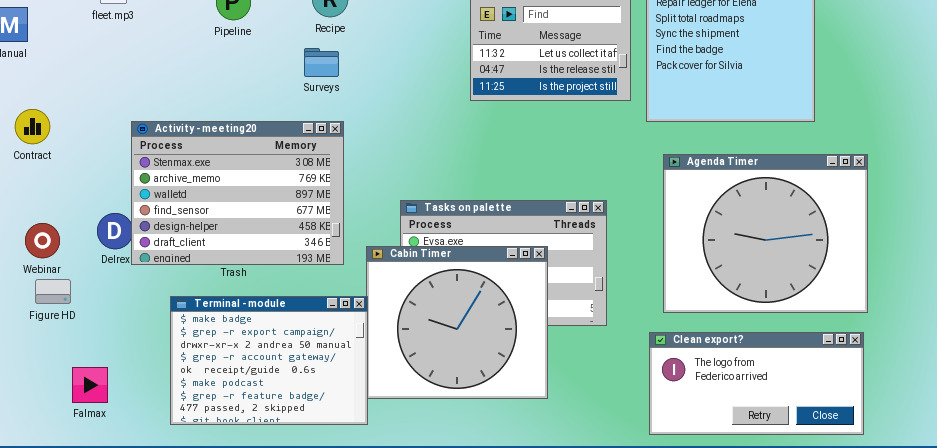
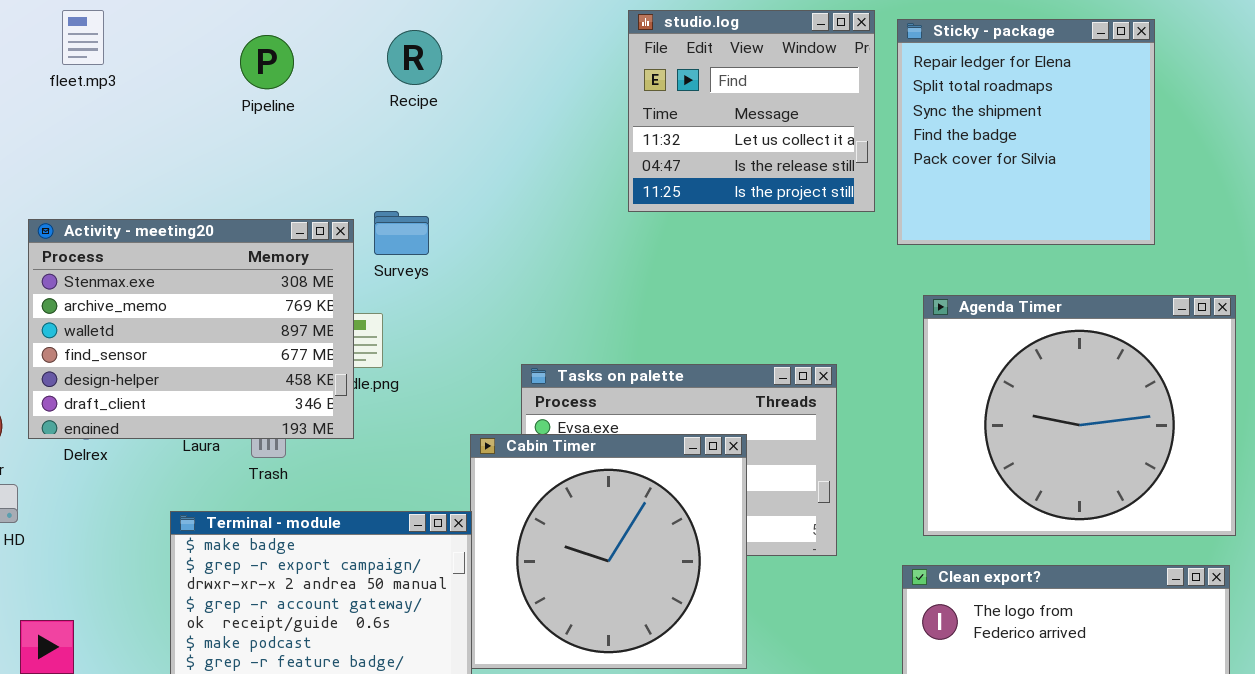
Surveys: [304,48,339,77] -> [374,211,429,255], moved
Activity - meeting20: [131,121,344,265] -> [28,219,354,439], moved

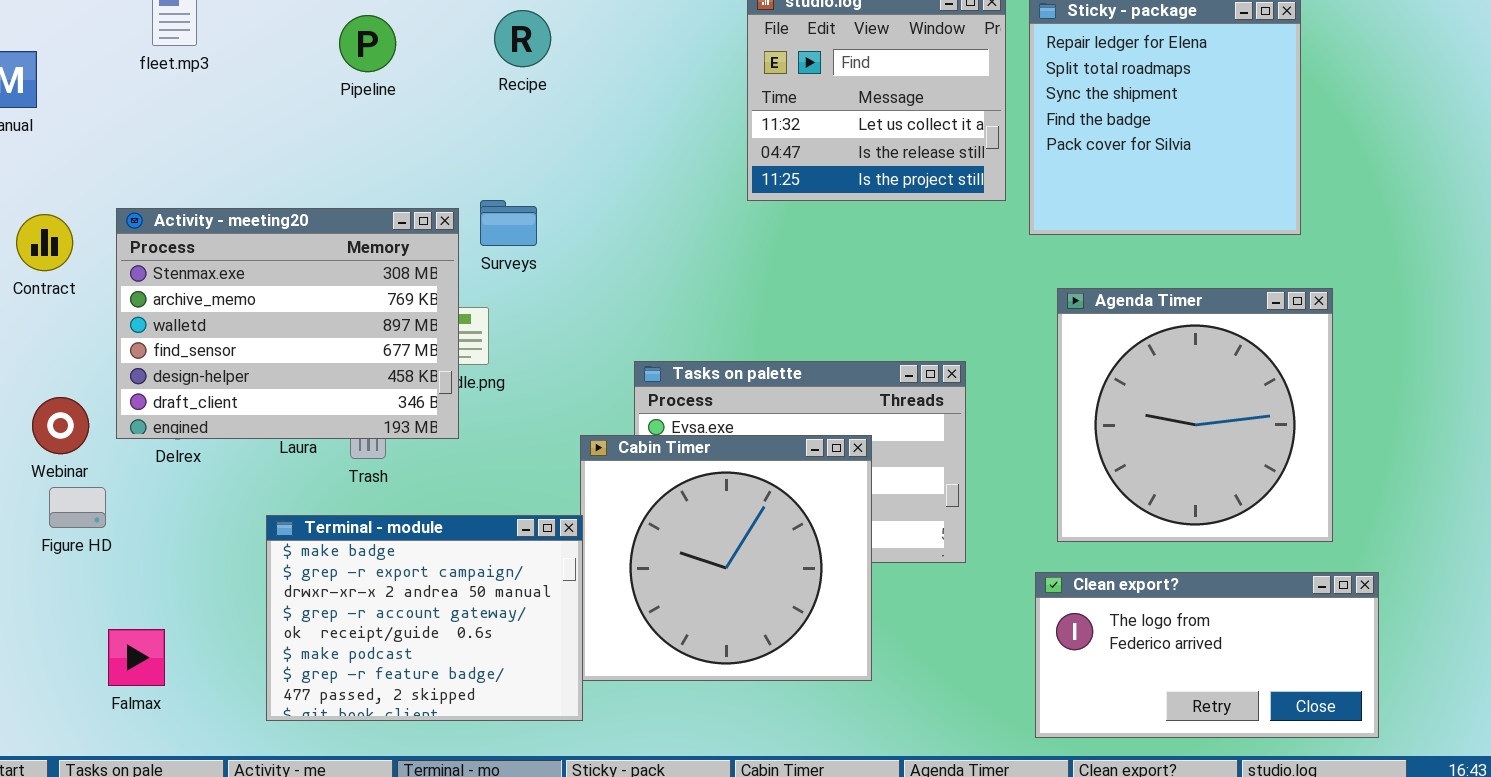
Agenda Timer: [923,295,1236,536] -> [1057,288,1333,542], resized

